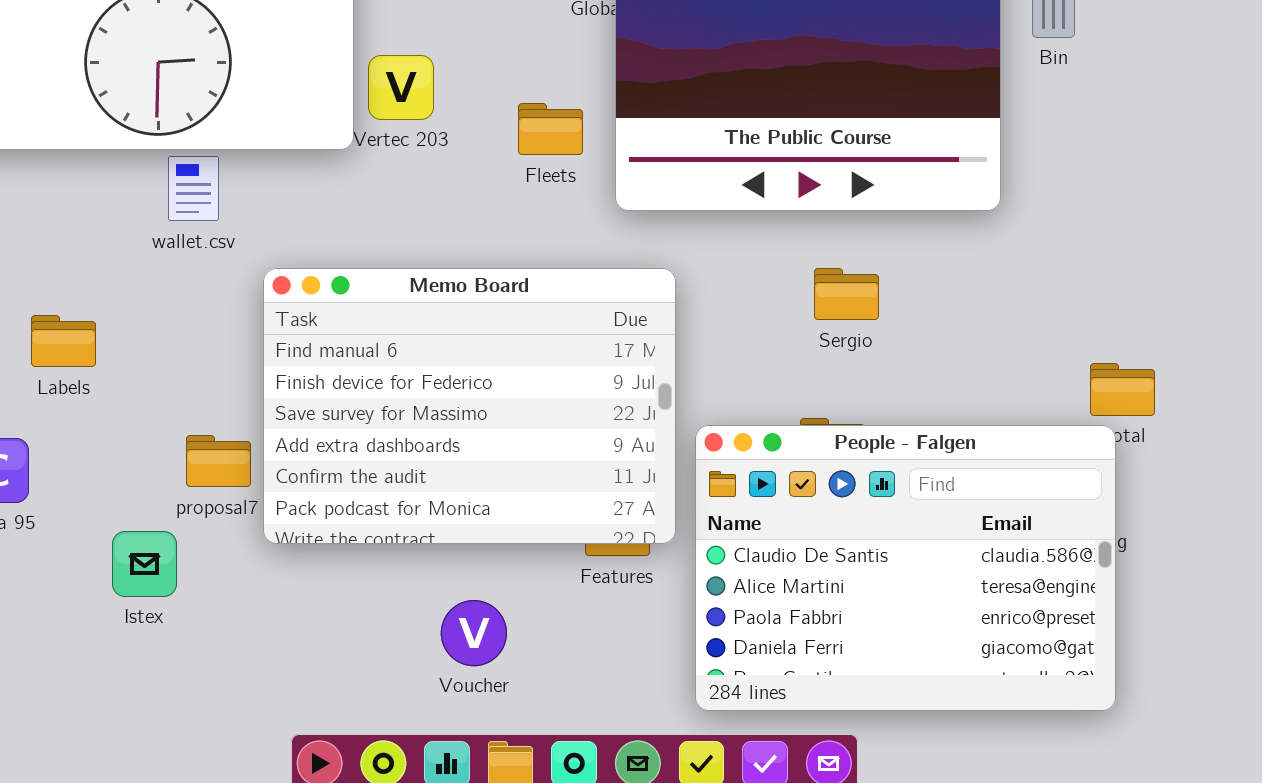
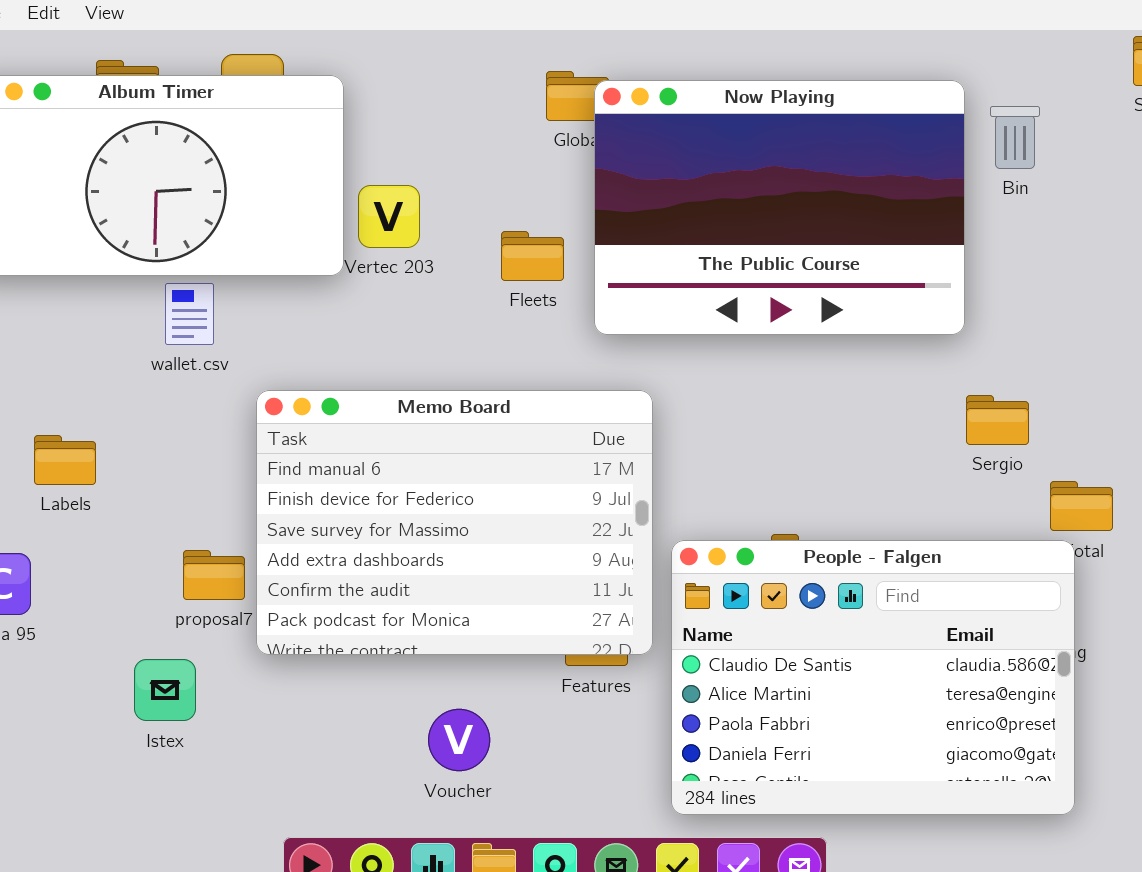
Sergio: [814,268,879,320] -> [966,395,1029,445], moved
Istex: [112,531,177,597] -> [134,659,196,721], moved

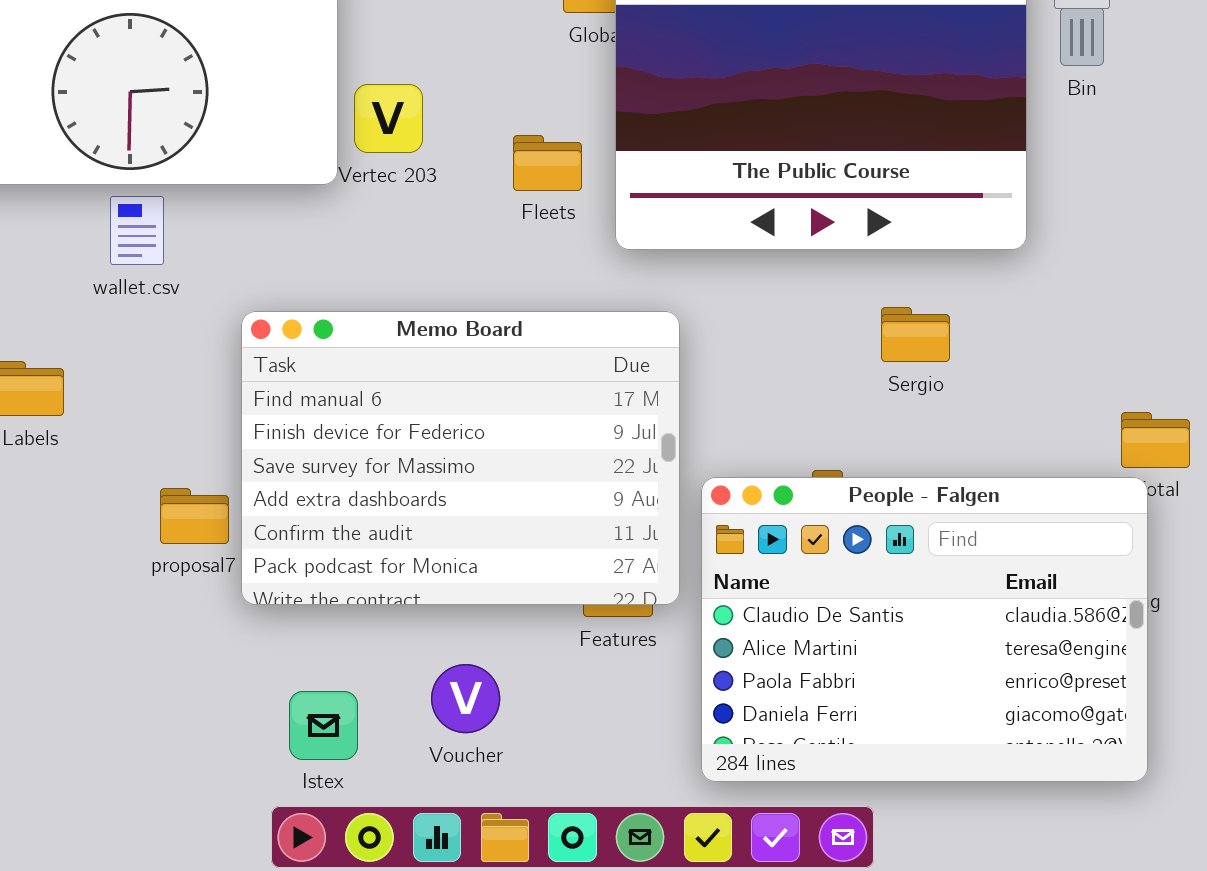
wallet.csv: [165,283,214,345] -> [110,196,164,265], moved
Sergio: [966,395,1029,445] -> [881,307,950,362], moved
Istex: [134,659,196,721] -> [289,691,358,760], moved

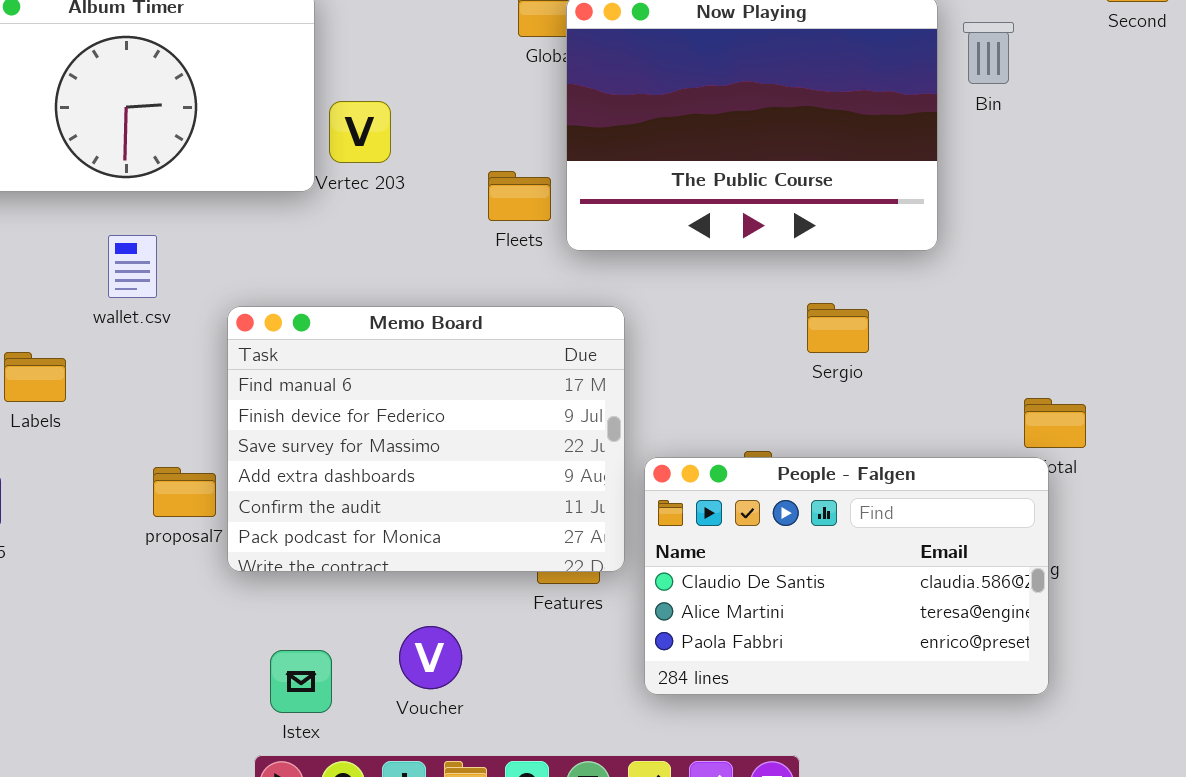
Fleets: [513,135,582,191] -> [488,171,551,221], moved
wallet.csv: [110,196,164,265] -> [108,235,157,298], moved
People - Falgen: [701,477,1148,782] -> [644,457,1049,695], resized

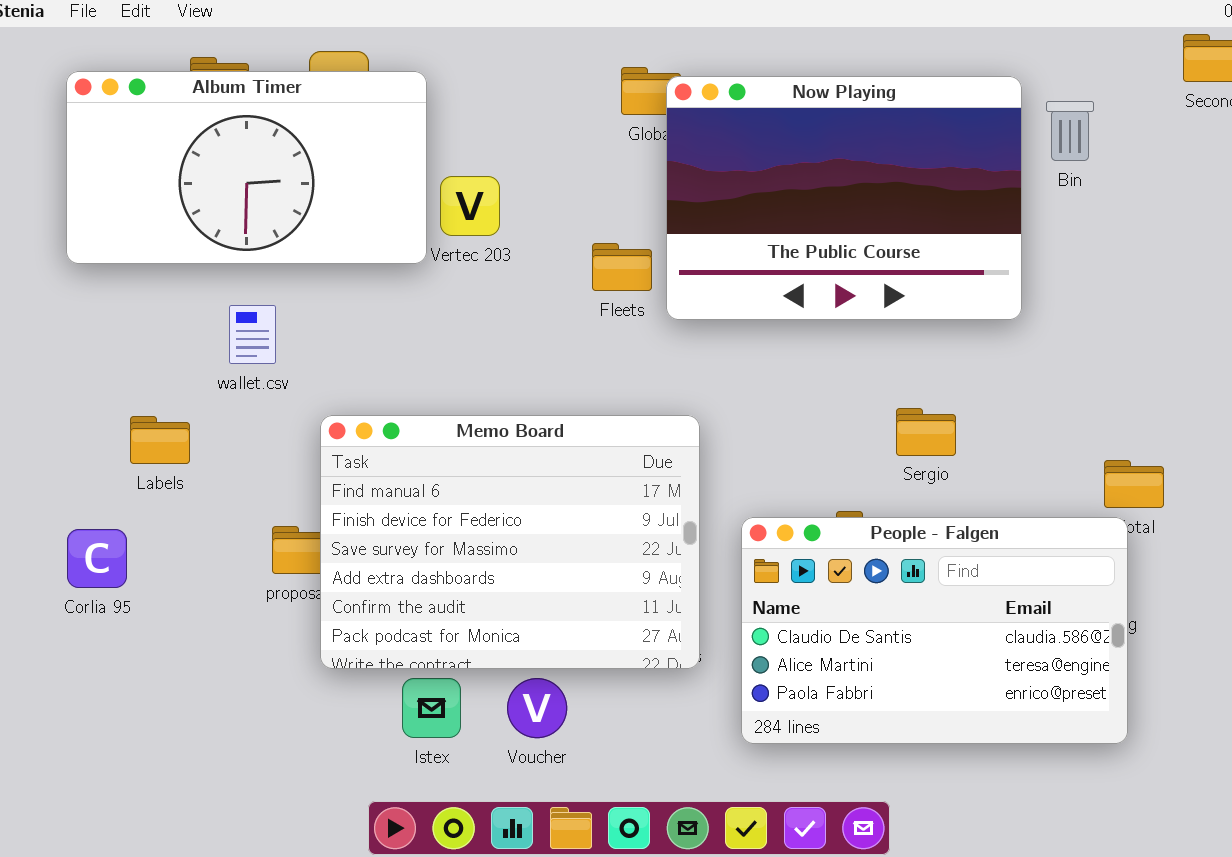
Sergio: [807,303,869,353] -> [896,408,956,456], moved
Memo Board: [227,306,625,572] -> [320,415,700,669], moved
Istex: [270,650,332,713] -> [402,678,461,738], moved

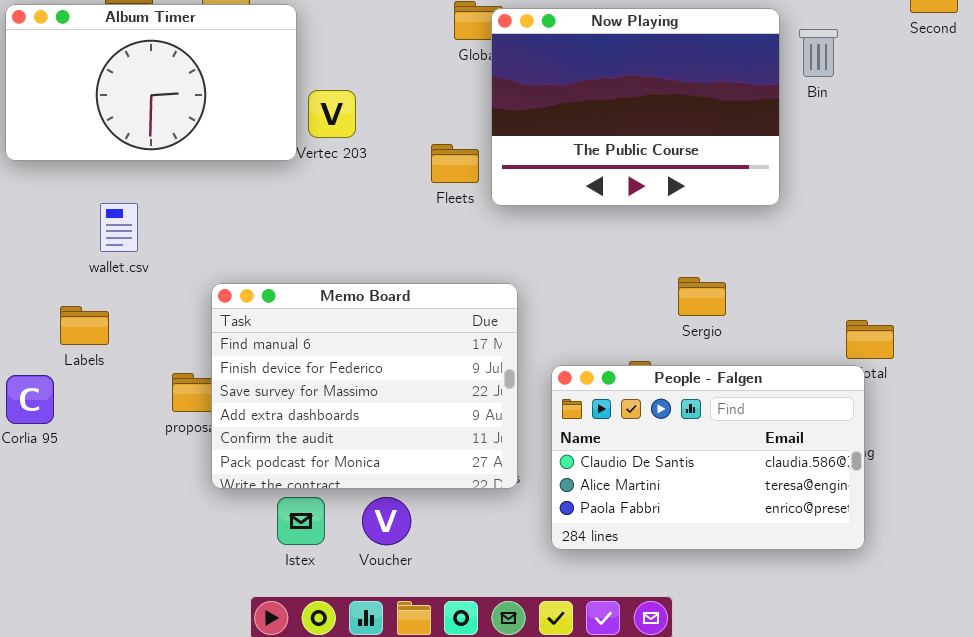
wallet.csv: [229,305,276,364] -> [100,203,138,252], moved
Labels: [130,416,190,464] -> [60,306,109,345], moved

